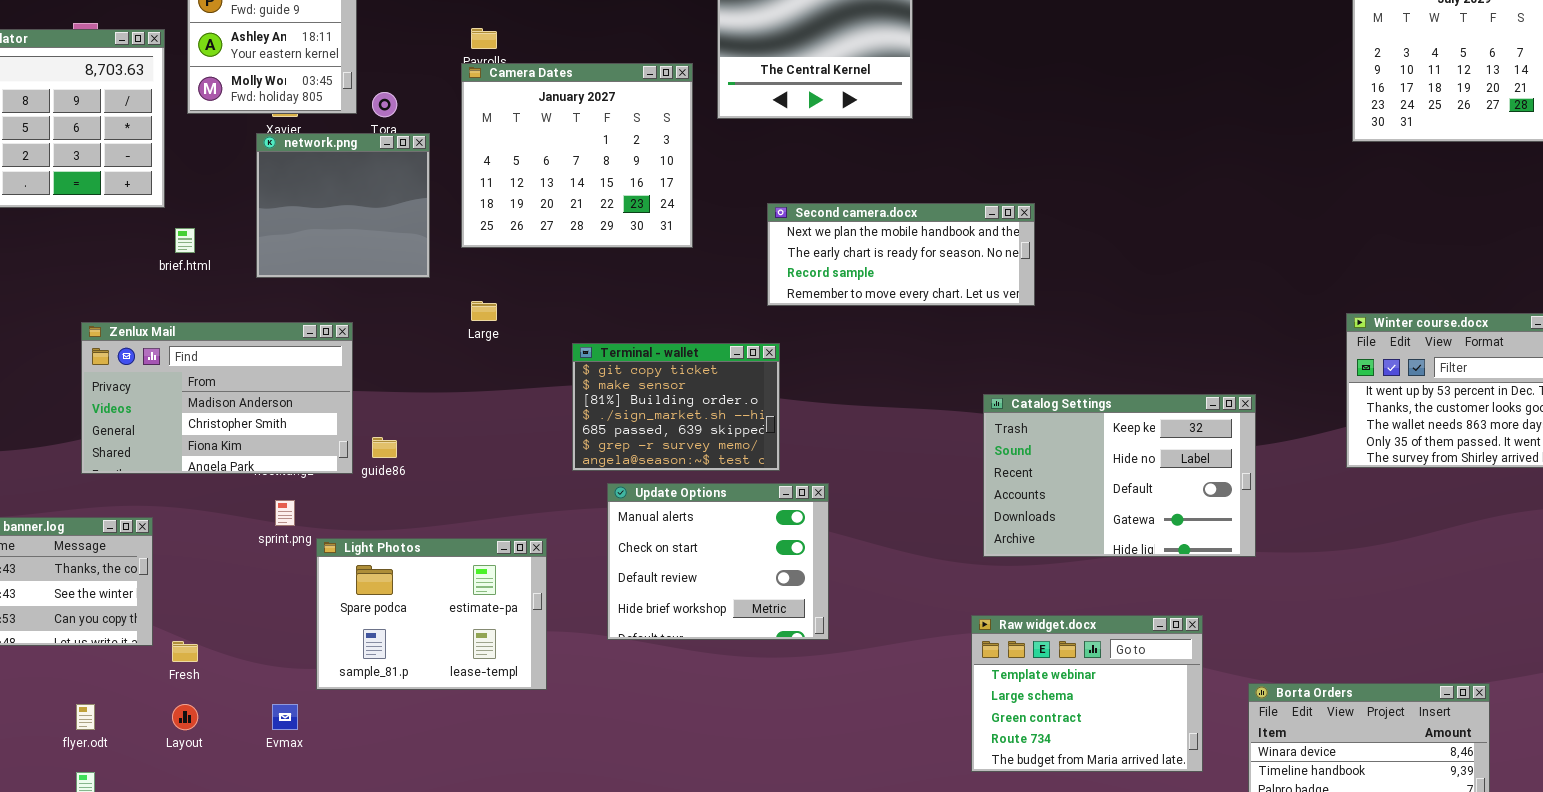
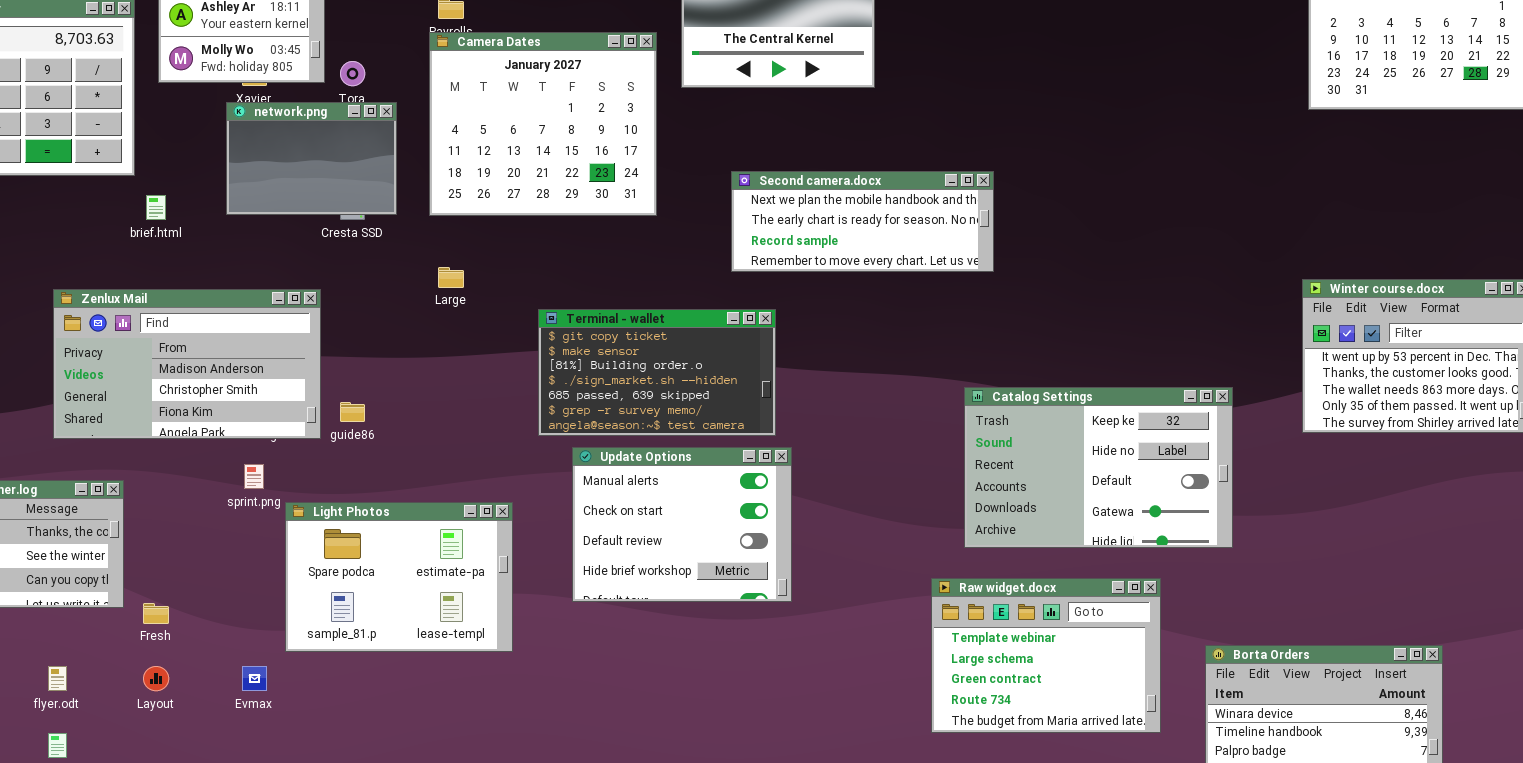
network.png: [256,133,430,278] -> [226,102,397,215], resized
Terminal - wallet: [572,343,780,471] -> [538,309,776,436], resized
Catalog Settings: [983,394,1256,557] -> [964,387,1233,548], moved

